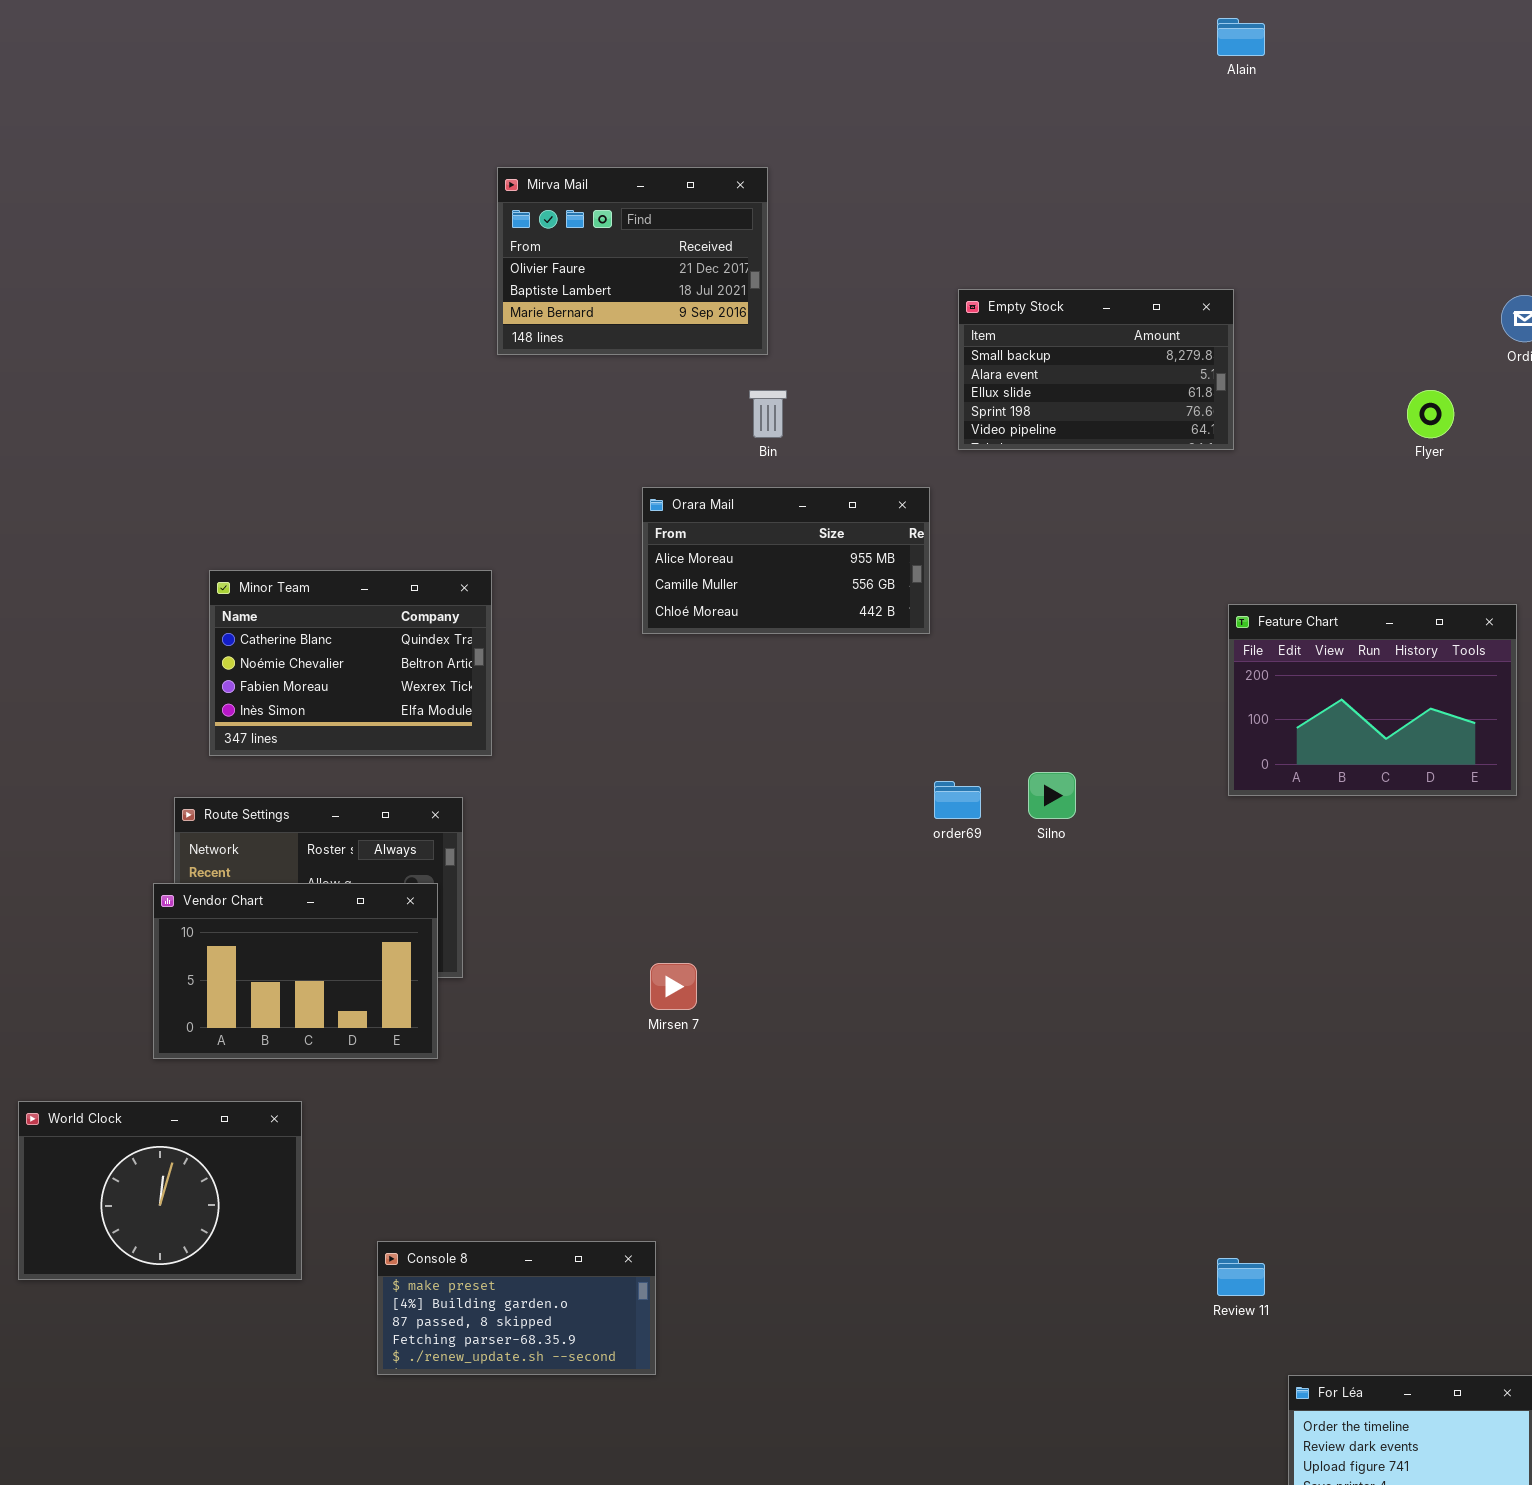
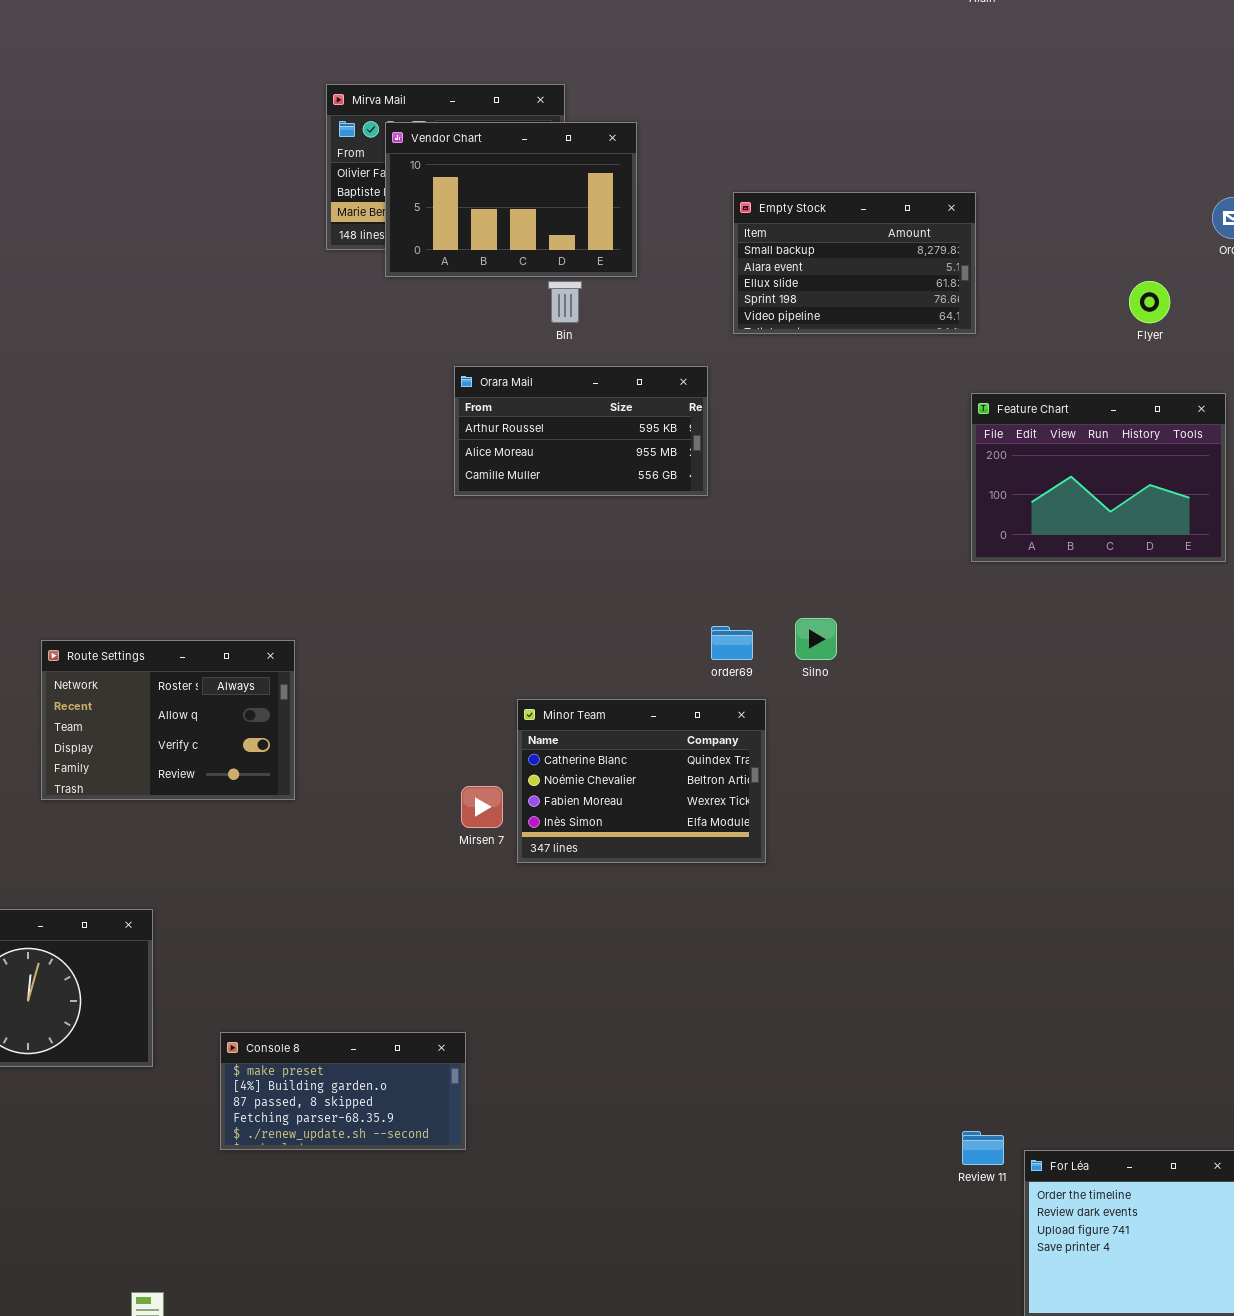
Orara Mail: [642,487,930,634] -> [454,366,708,496], scrolled up 1 row
Minor Team: [209,570,492,756] -> [517,699,766,863], moved
Feature Chart: [1228,604,1517,796] -> [971,393,1226,562], moved
Vendor Chart: [153,883,438,1059] -> [385,122,637,277], moved
Review 11: [1217,1258,1265,1296] -> [962,1131,1004,1165], moved

